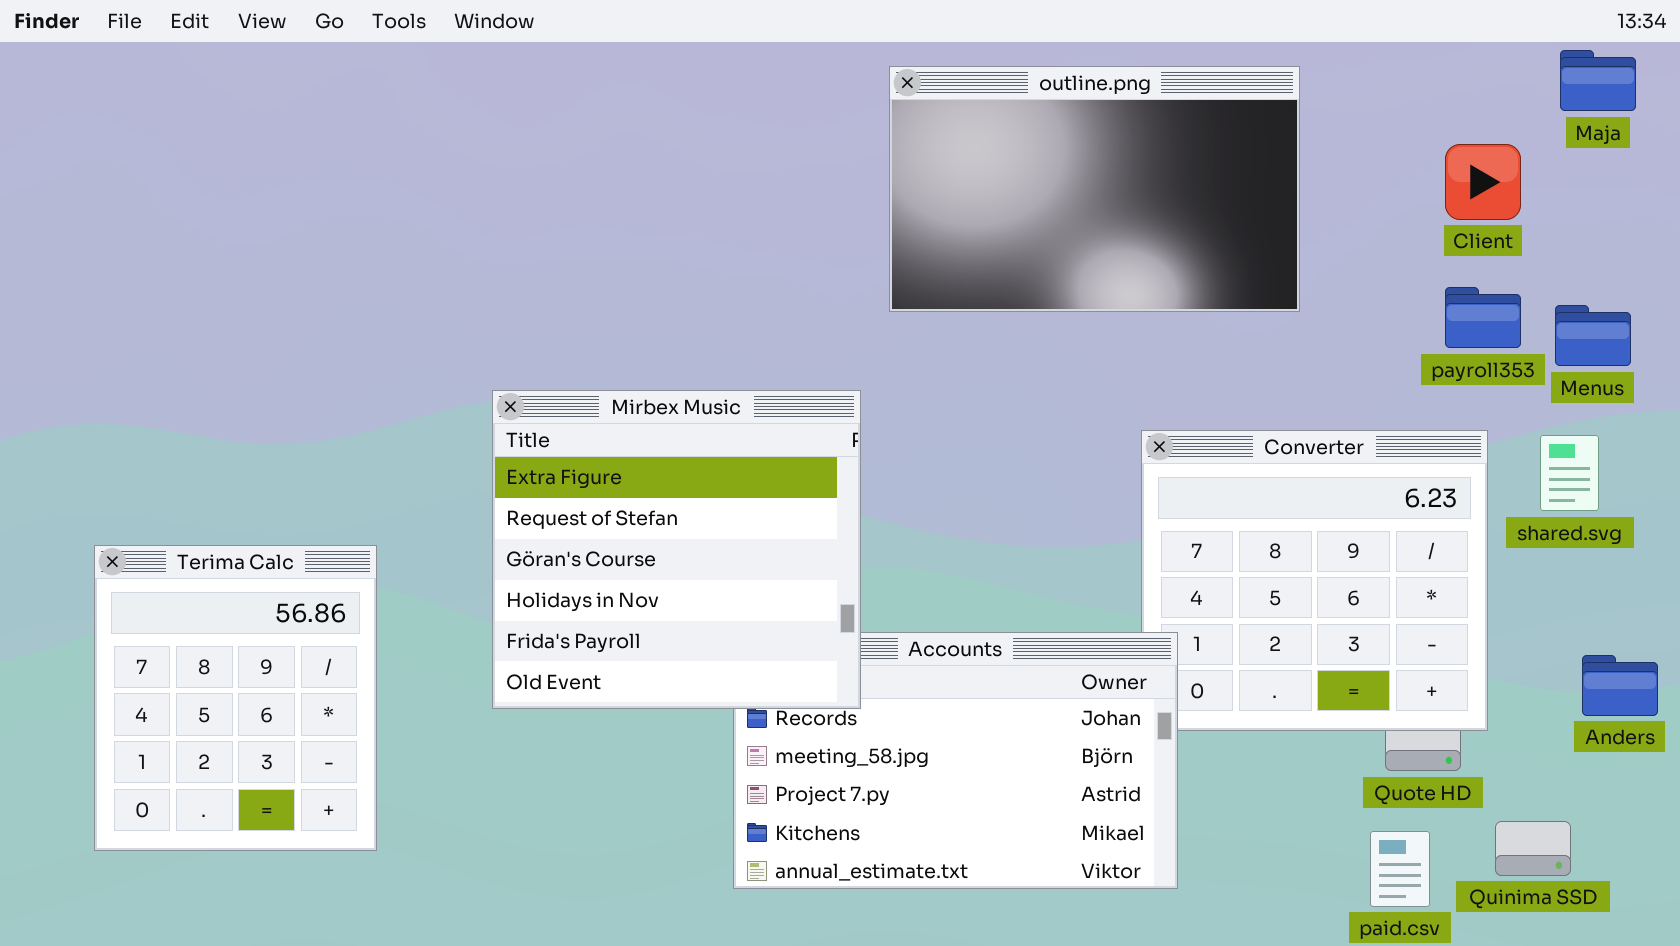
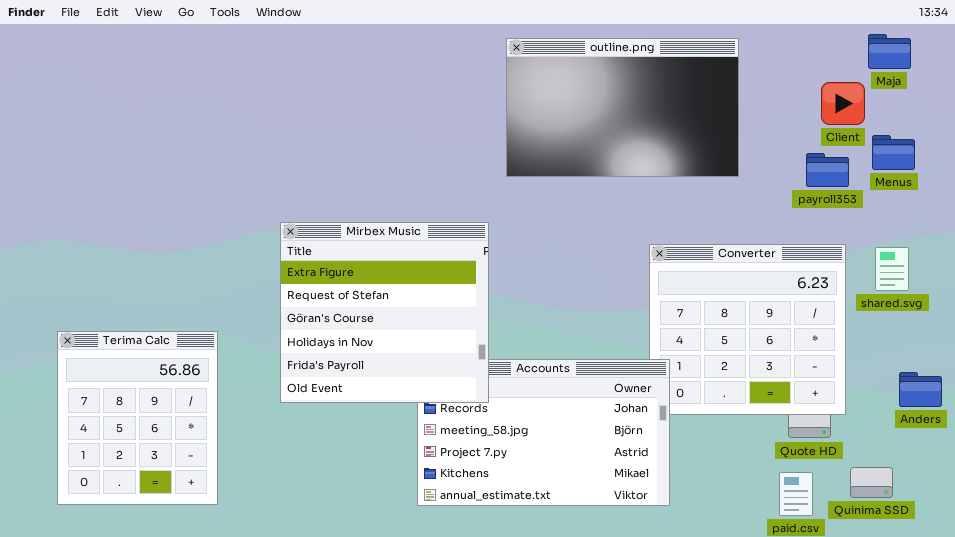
Maja: [1560,50,1636,111] -> [868,34,911,69], moved
payroll353: [1445,287,1521,348] -> [806,153,849,187], moved
Menus: [1555,305,1631,366] -> [872,135,915,170], moved
Terima Calc: [94,545,377,851] -> [57,331,218,505], moved

